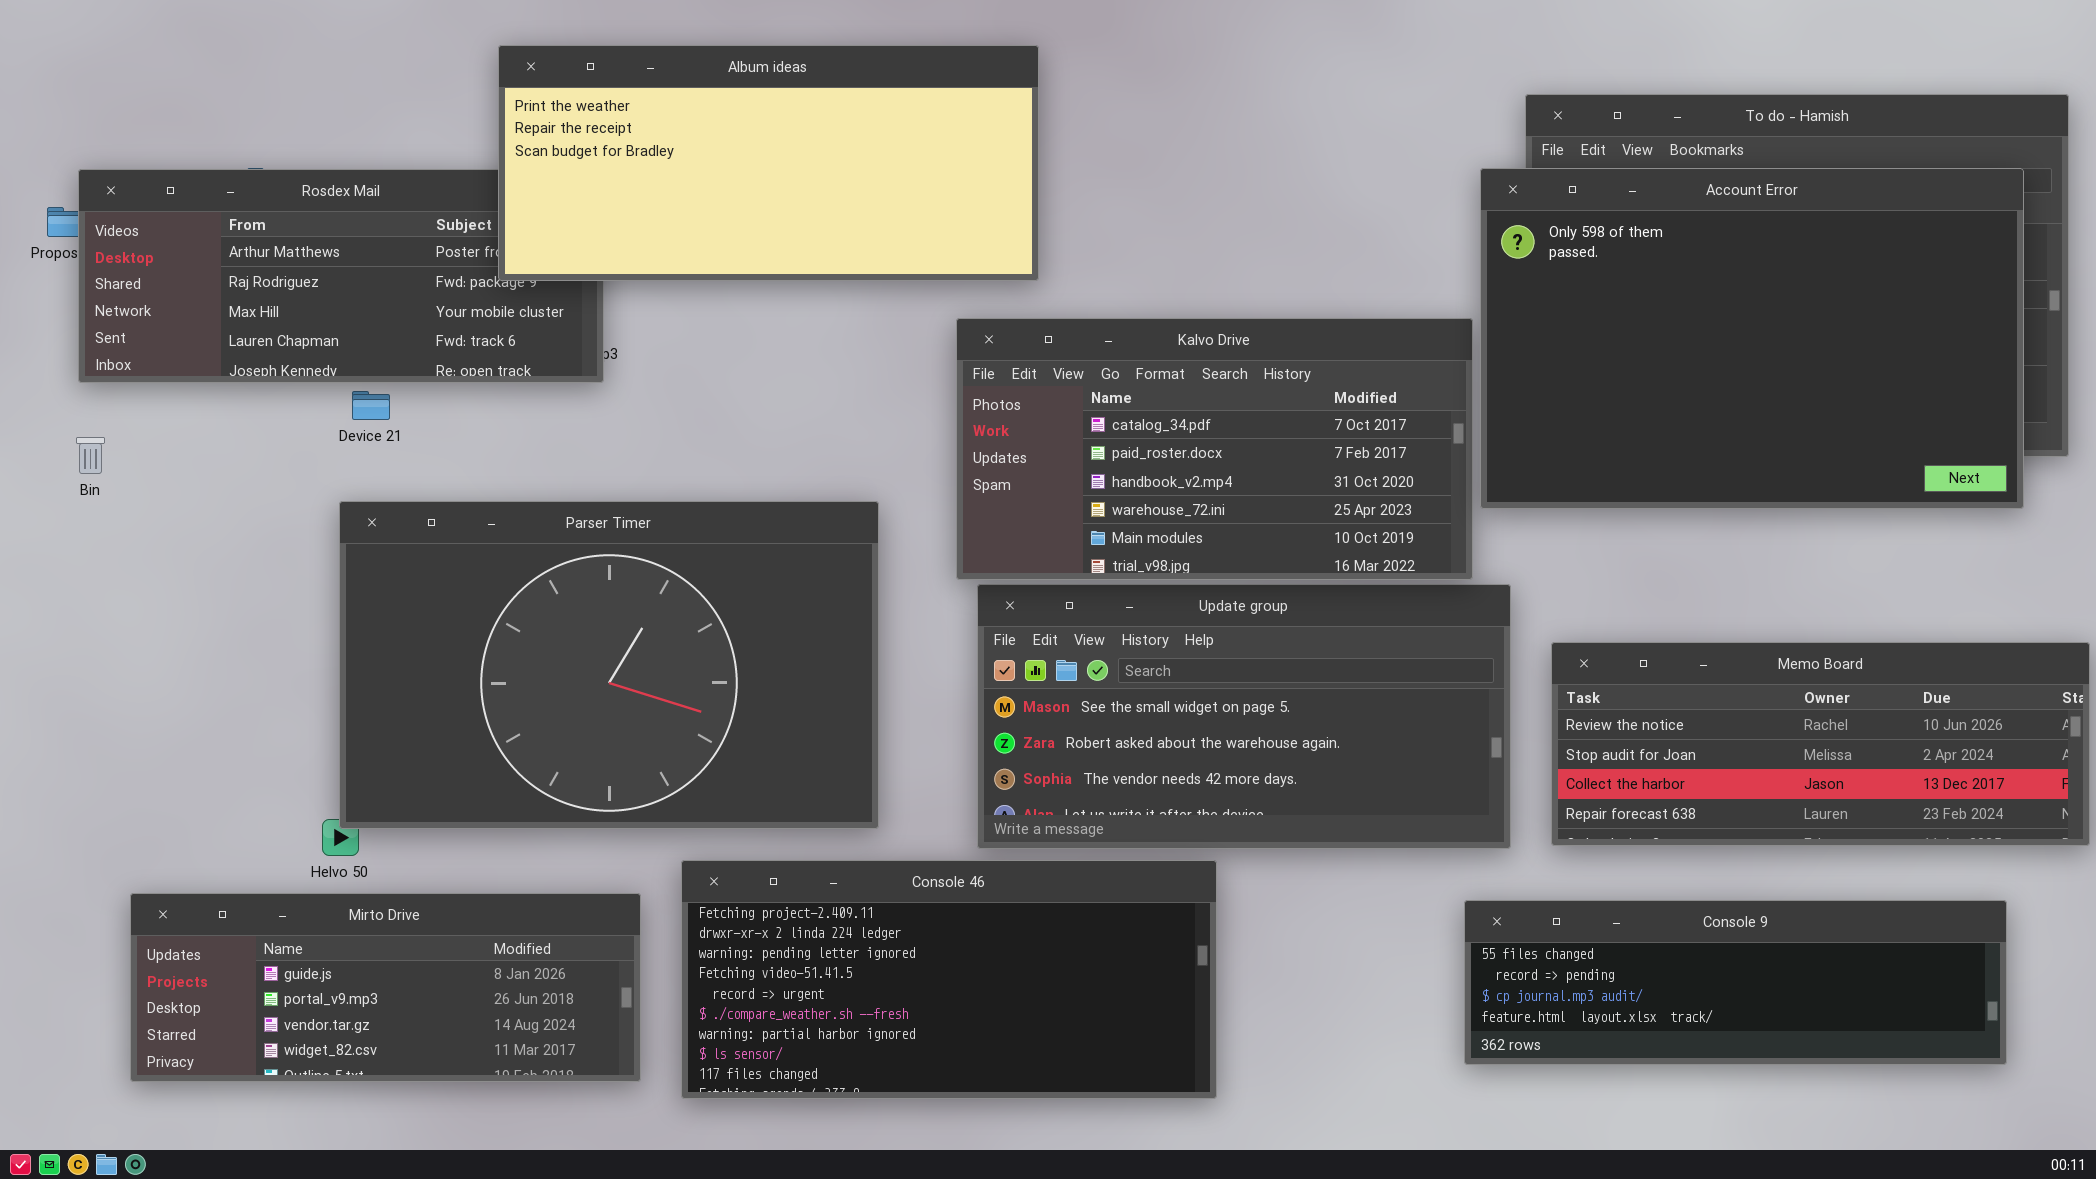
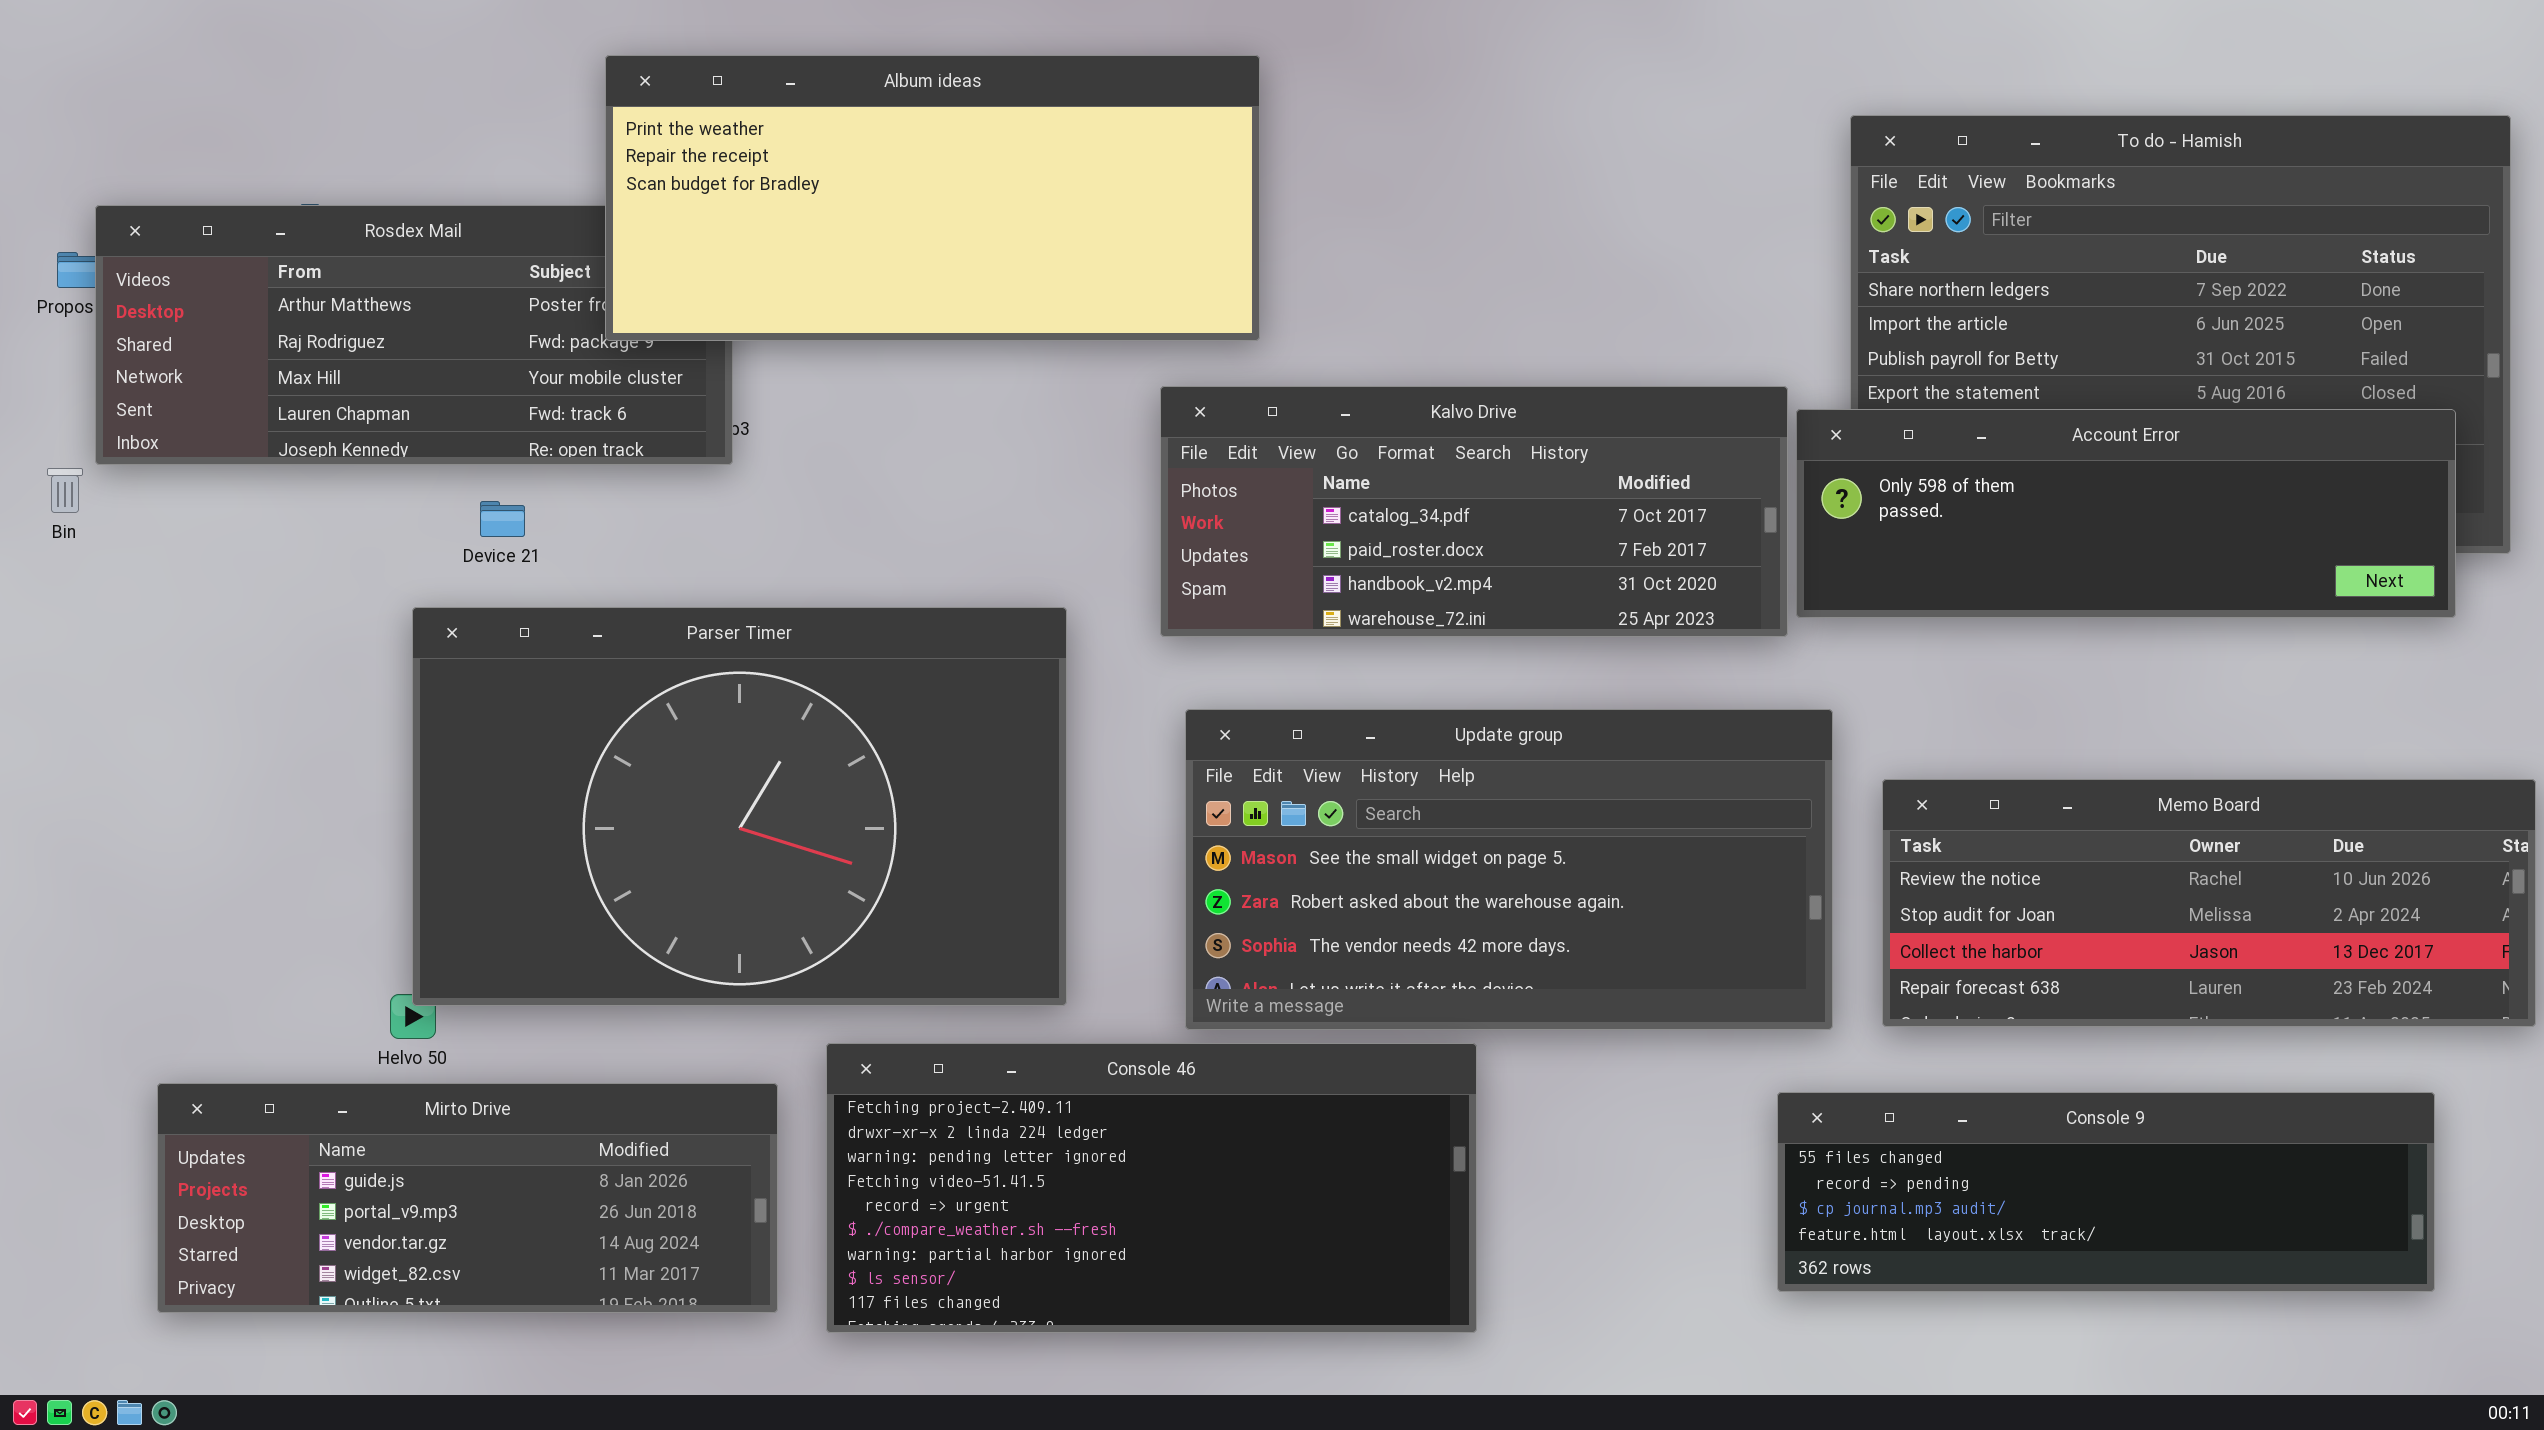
Account Error: [1480,168,2024,509] -> [1796,409,2456,618], resized
Kalvo Drive: [956,318,1473,580] -> [1160,386,1788,637], resized
Device 21: [352,391,390,420] -> [480,501,525,537], moved
Bin: [76,437,105,474] -> [47,468,83,513], moved

